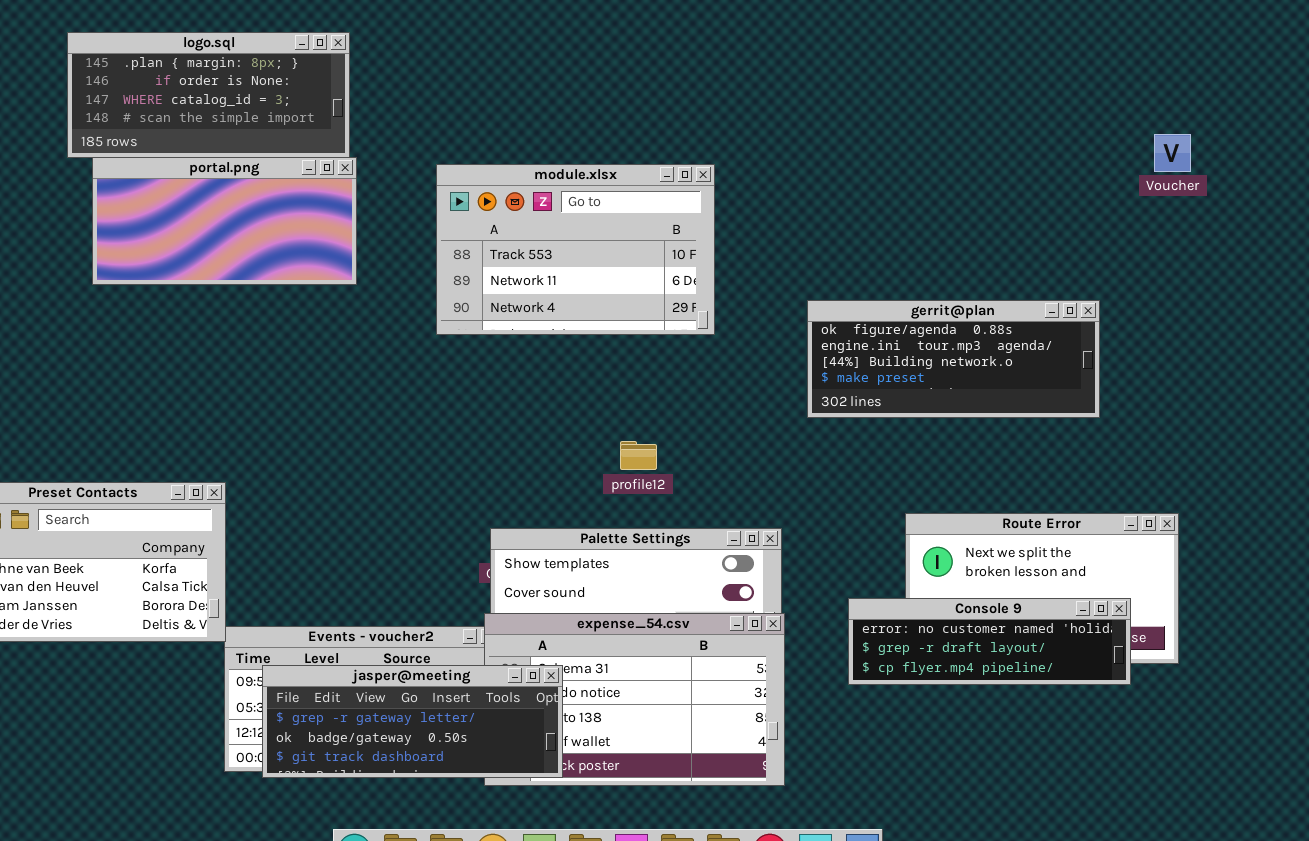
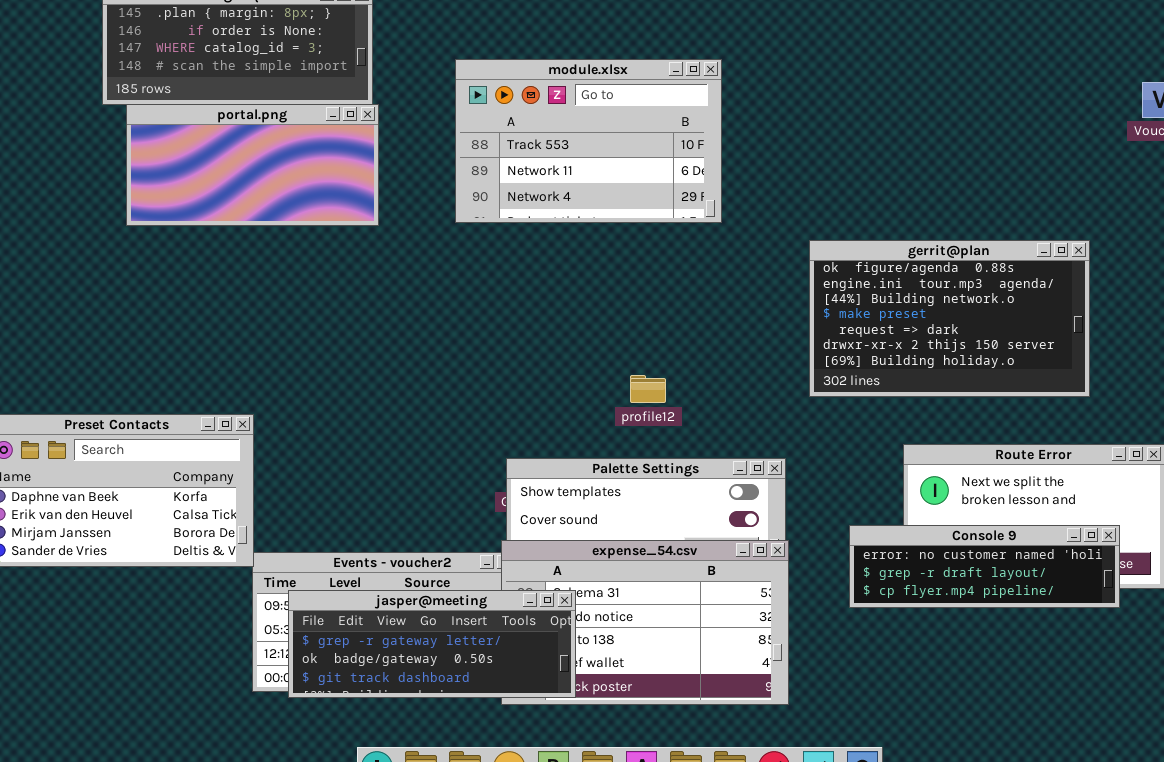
module.xlsx: [436,164,715,335] -> [455,59,722,223], moved
gerrit@plan: [807,300,1100,418] -> [809,240,1090,397], resized

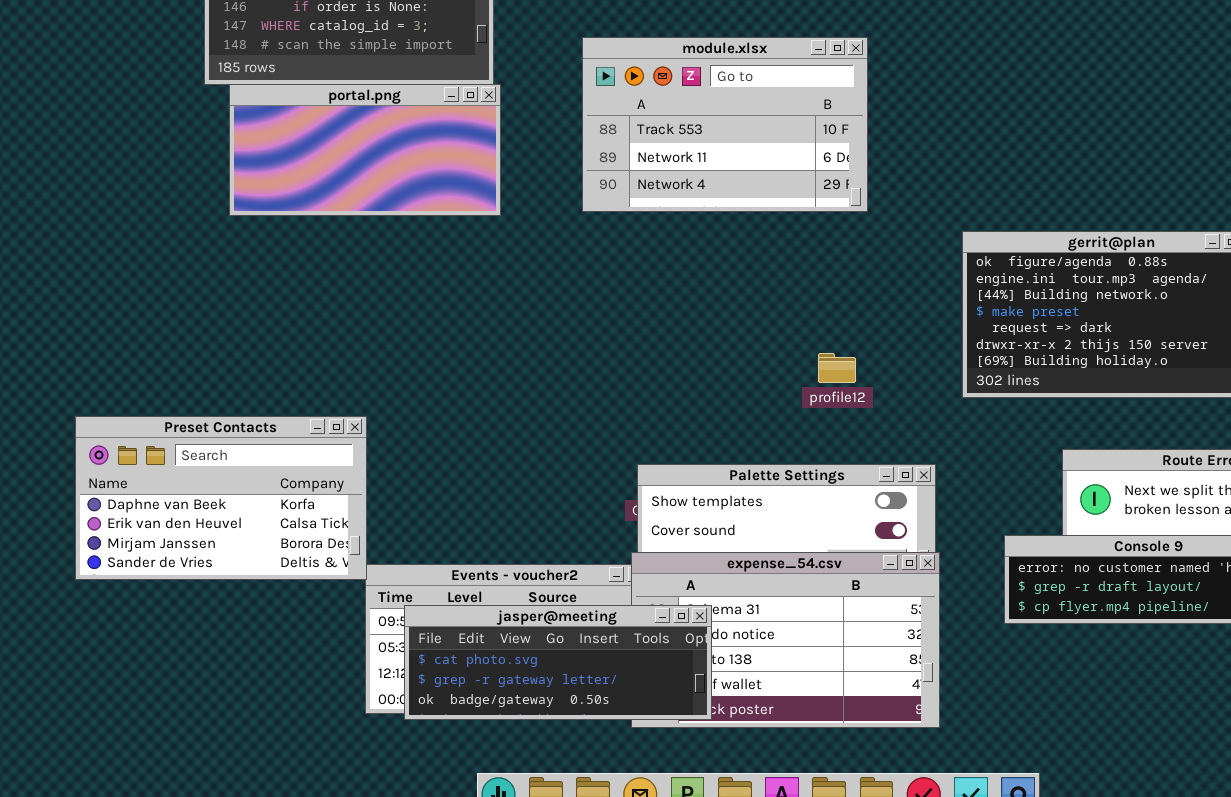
profile12: [630,375,666,403] -> [818,353,856,383], moved
jasper@meeting: [288,590,576,698] -> [404,605,712,720], scrolled up 1 row

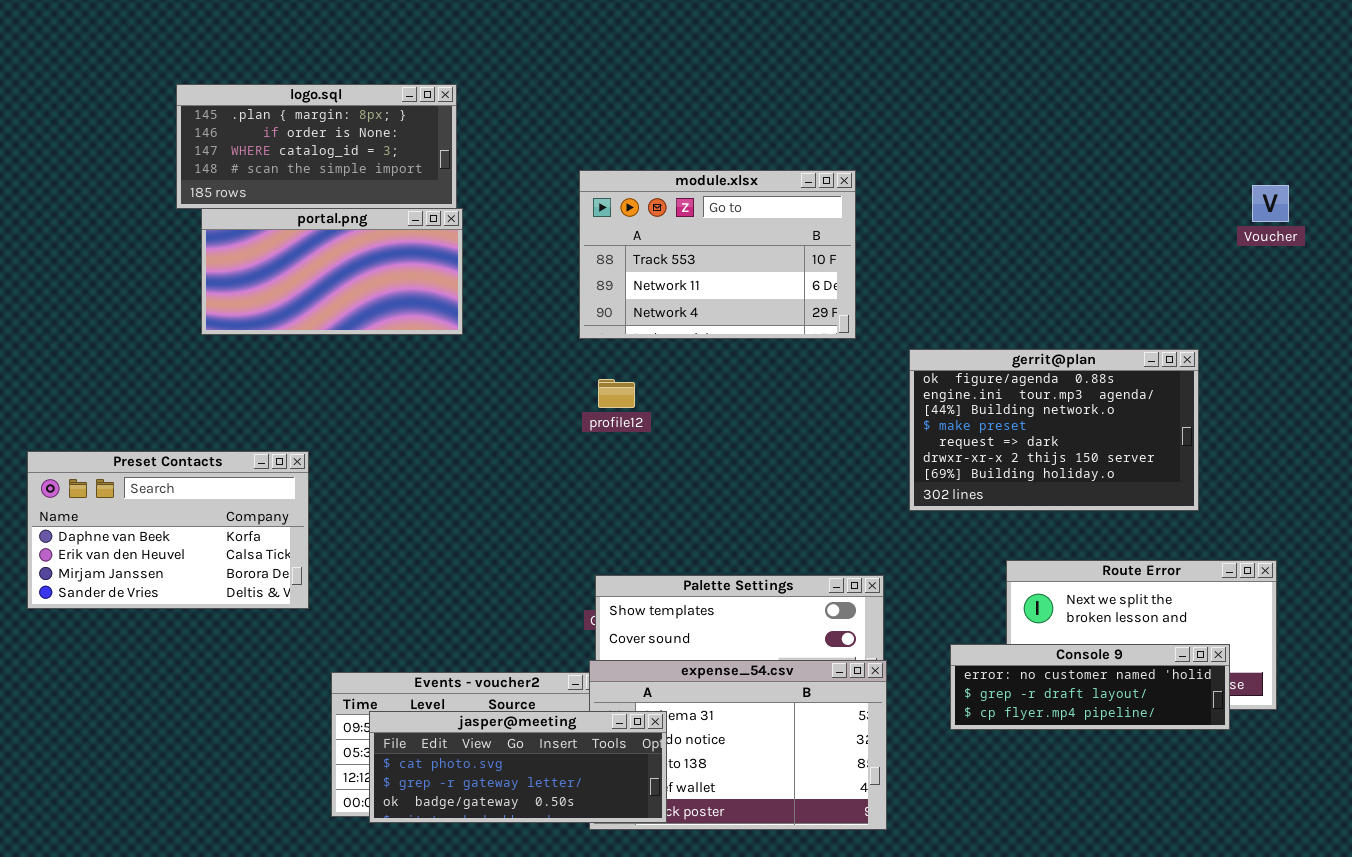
module.xlsx: [582,37,868,212] -> [579,170,856,339], moved
profile12: [818,353,856,383] -> [598,379,635,408], moved
Preset Contacts: [75,416,367,580] -> [27,451,309,609], moved

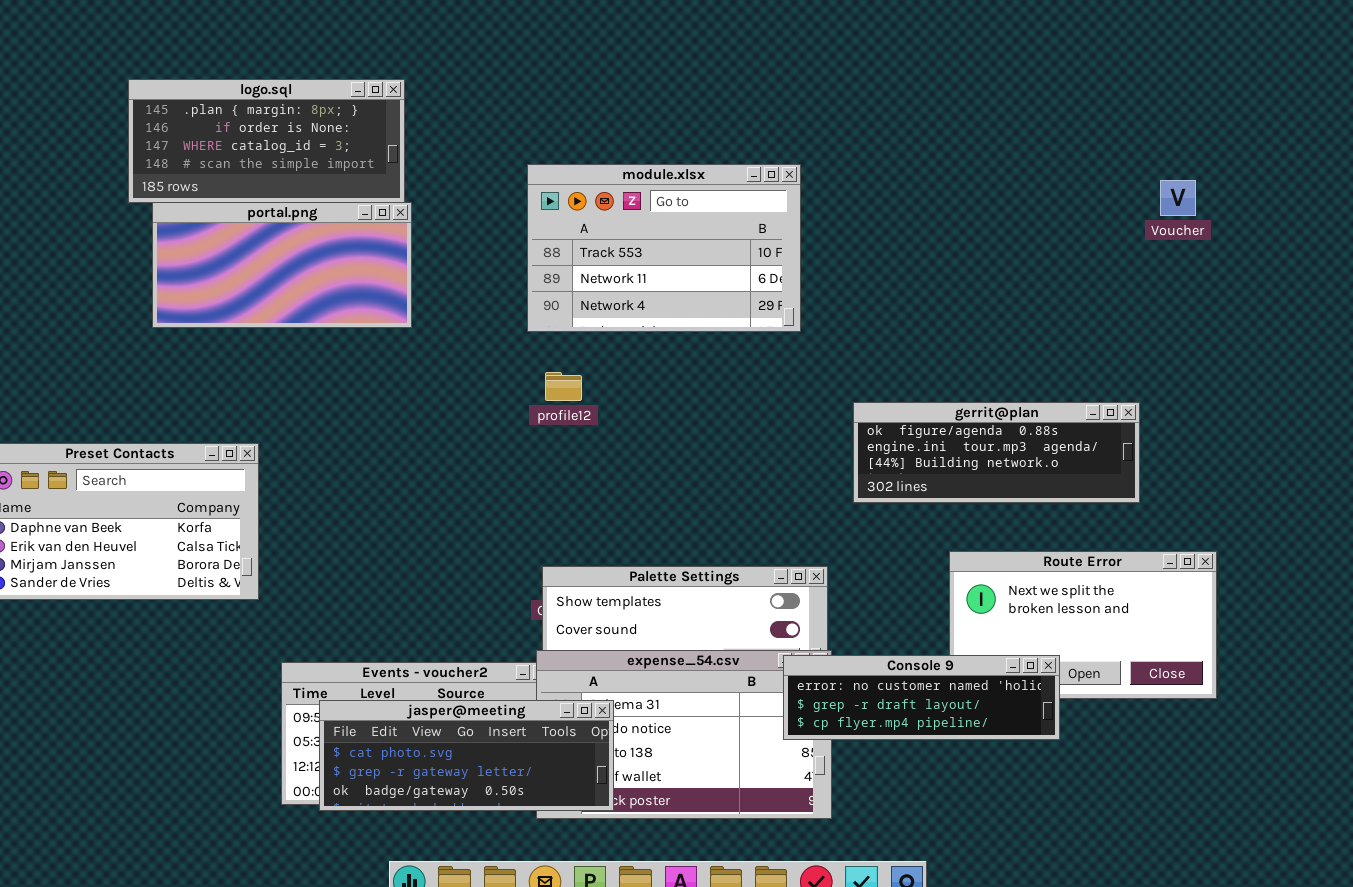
Voucher: [1252,185,1289,222] -> [1160,180,1196,216], moved
gerrit@plan: [909,349,1199,511] -> [853,402,1140,503], resized
Console 9: [950,644,1230,730] -> [783,655,1060,740], moved

